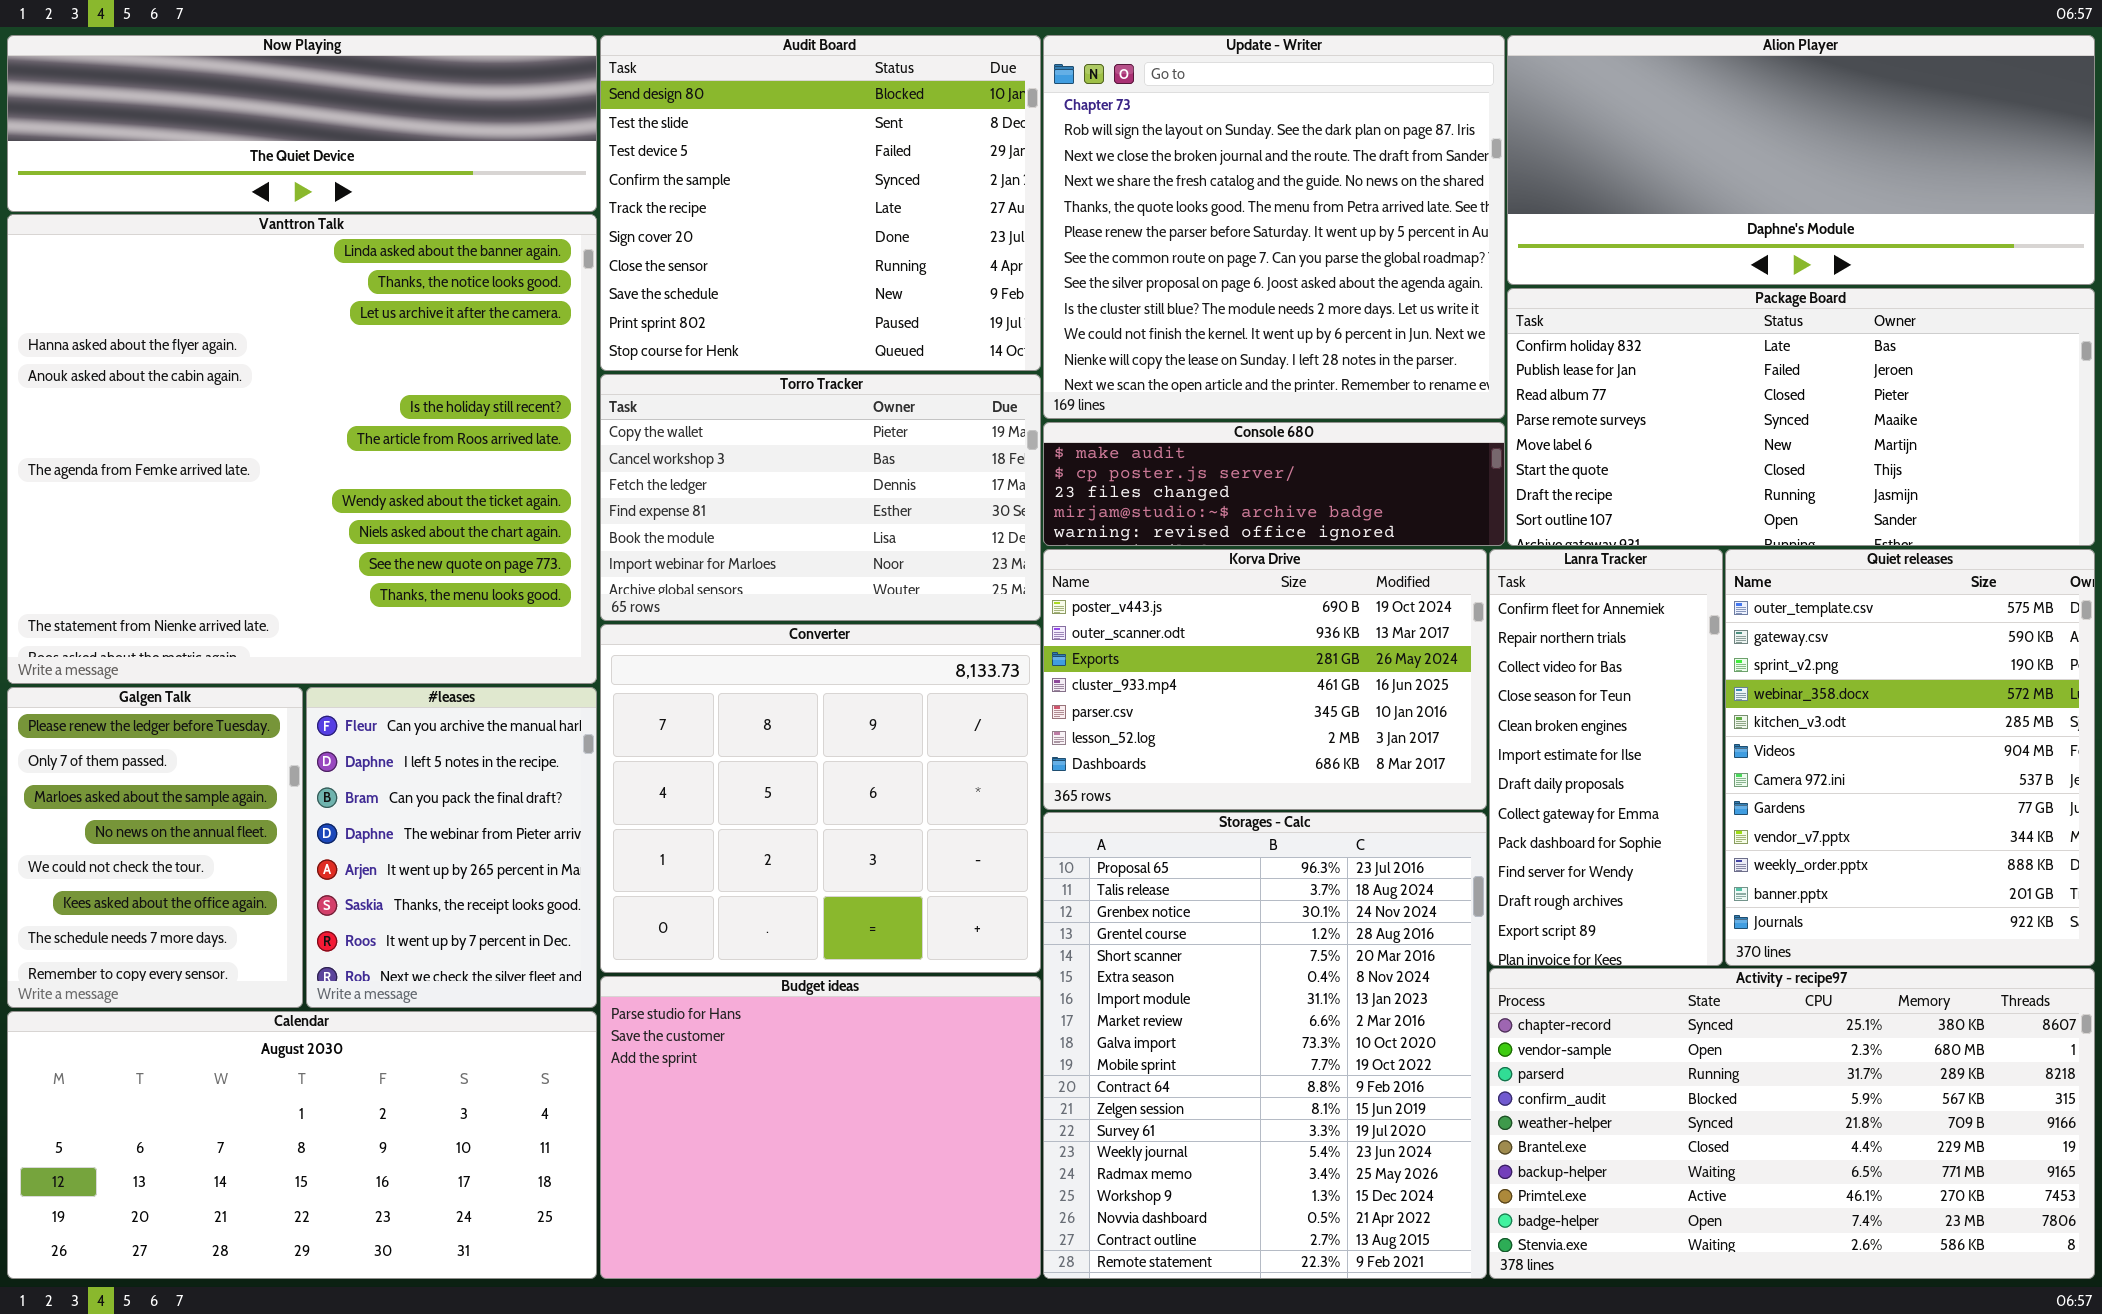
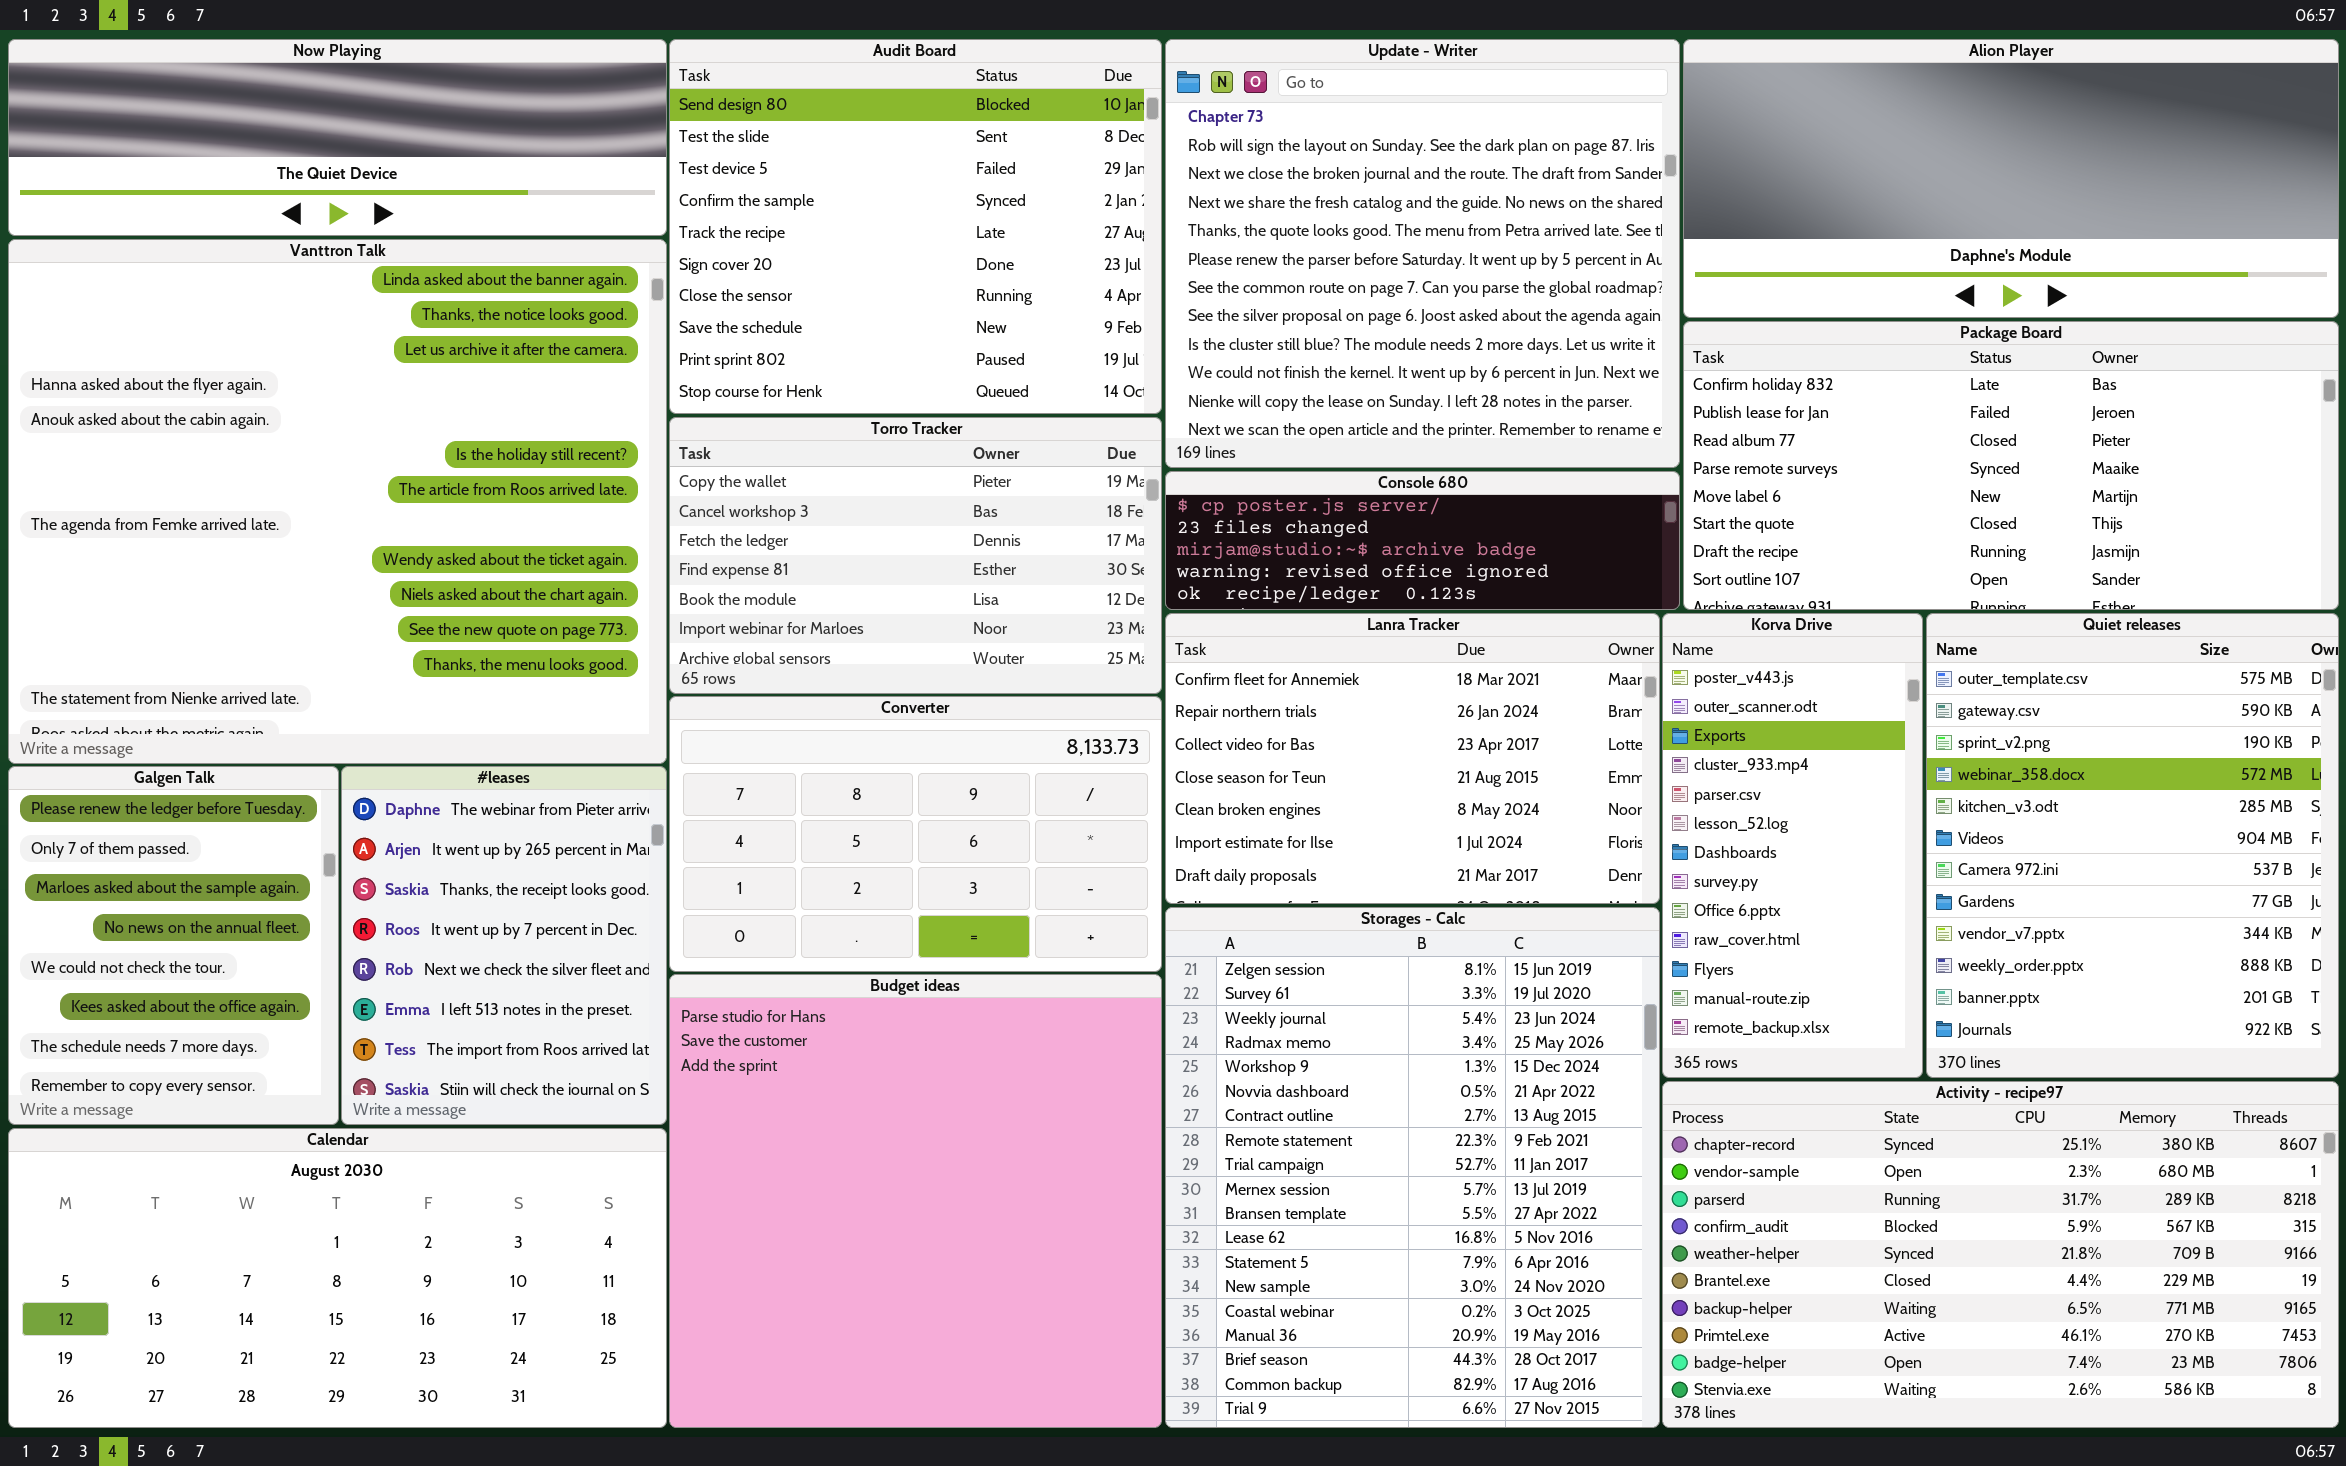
Console 680: [1043,422,1505,546] -> [1165,471,1680,610], scrolled down 1 row
Korva Drive: [1043,549,1487,810] -> [1662,613,1923,1078], moved, resized
Lanra Tracker: [1489,549,1723,966] -> [1165,613,1660,904], moved, resized
Converter: [600,624,1041,973] -> [669,696,1162,972], resized
#leases: [306,687,597,1008] -> [341,766,667,1125], scrolled down 3 rows
Storages - Calc: [1043,812,1487,1279] -> [1165,907,1660,1428], scrolled down 11 rows
Budget ideas: [600,976,1041,1279] -> [669,974,1162,1428], resized

